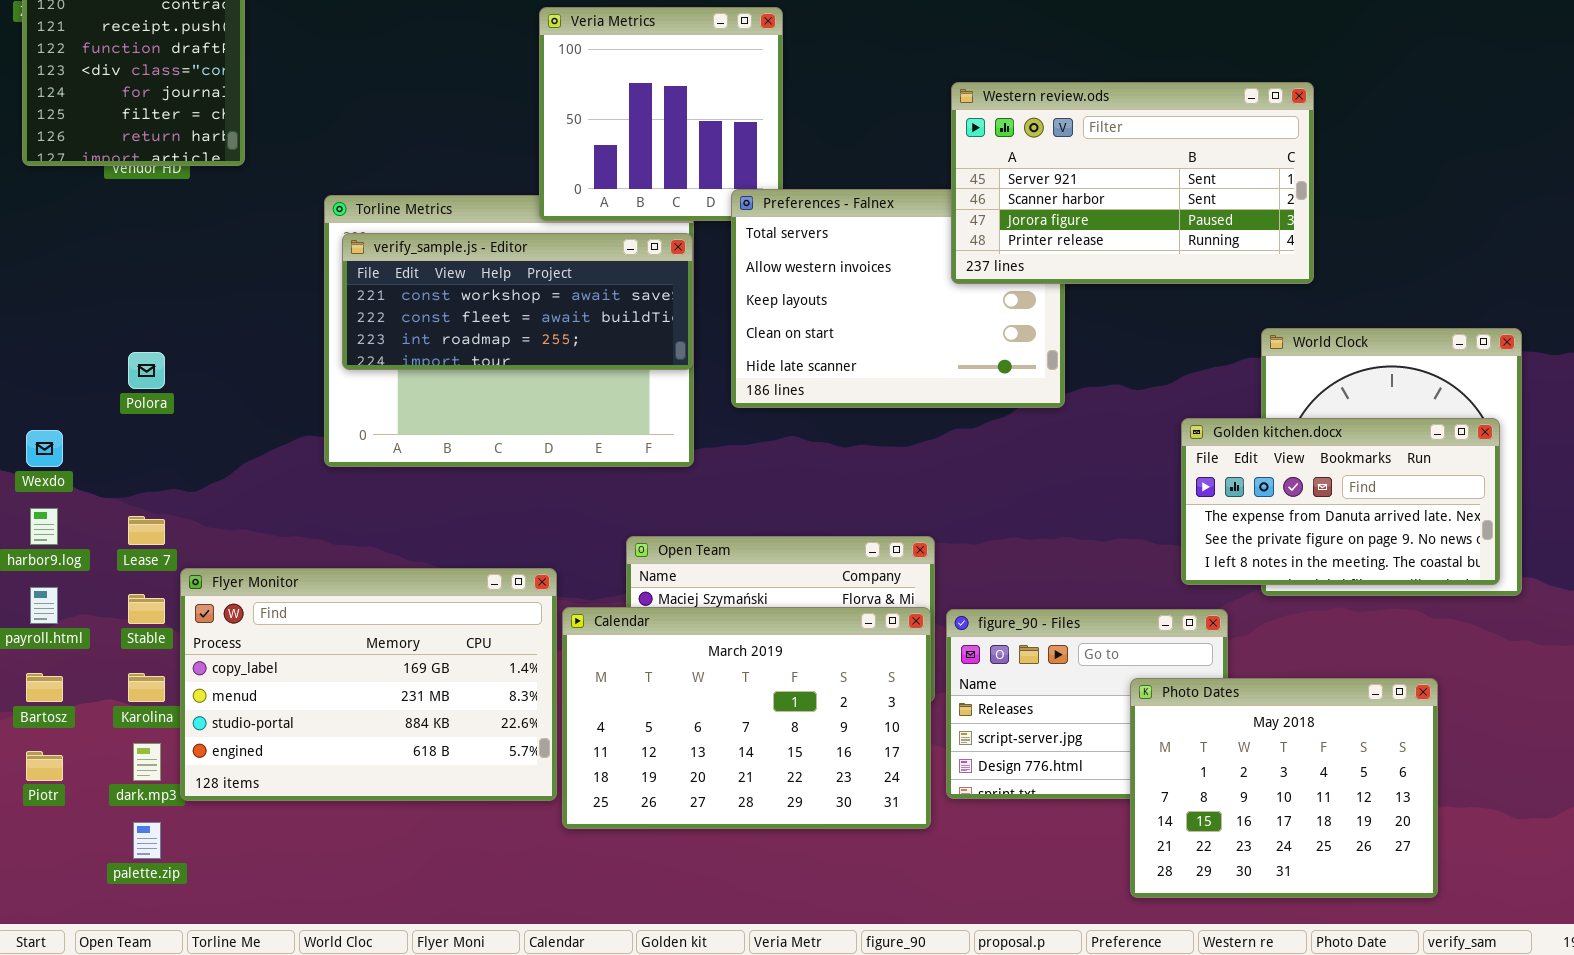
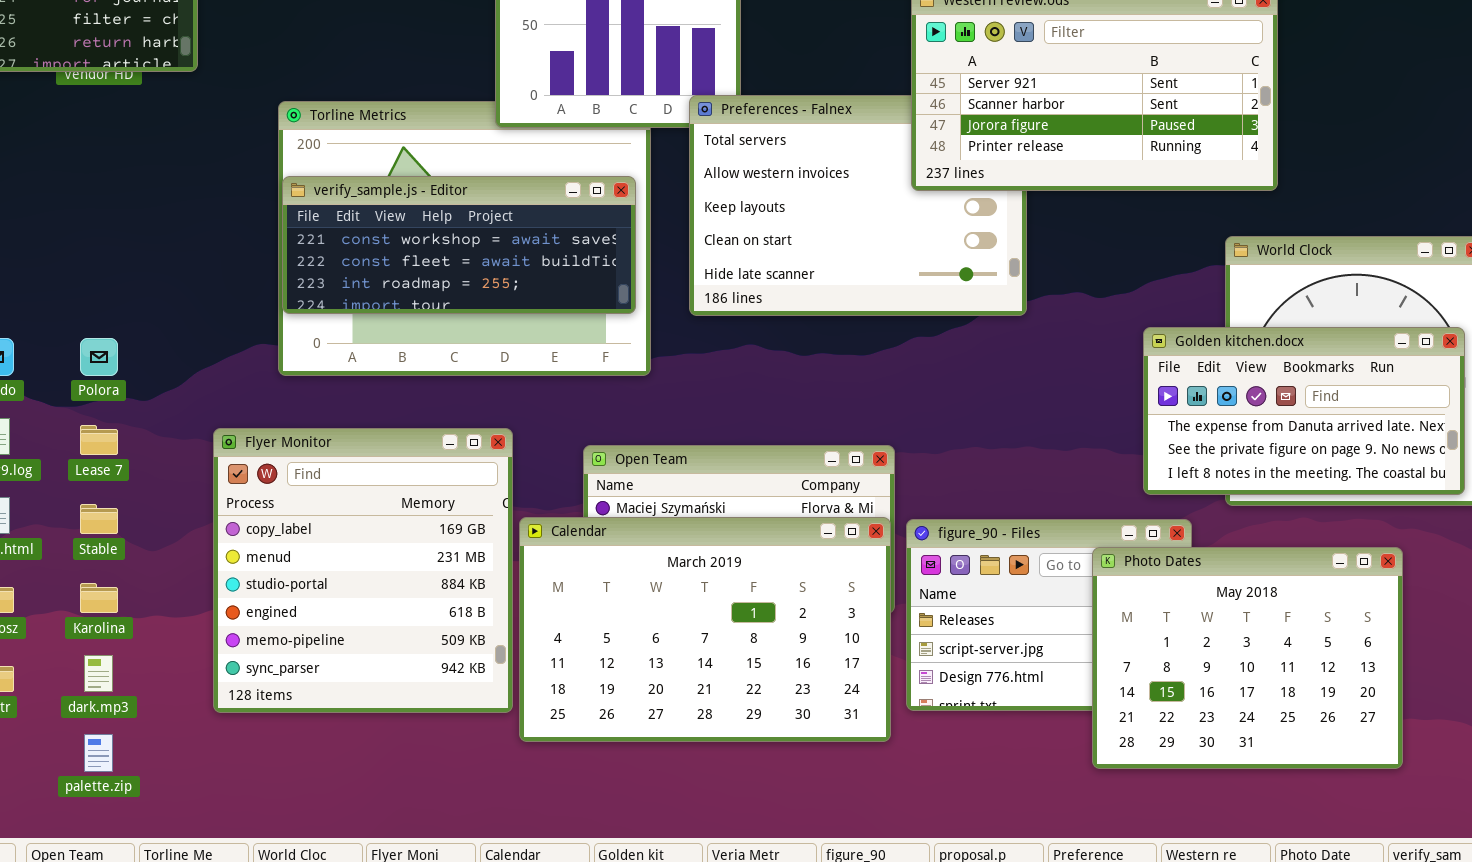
verify_sample.js - Editor: [342,233,693,370] -> [282,176,636,314], moved
Polora: [128,352,165,389] -> [80,338,118,376], moved
Flyer Monitor: [180,568,557,801] -> [213,428,513,713], resized
Photo Dates: [1130,678,1438,898] -> [1092,547,1403,769], moved

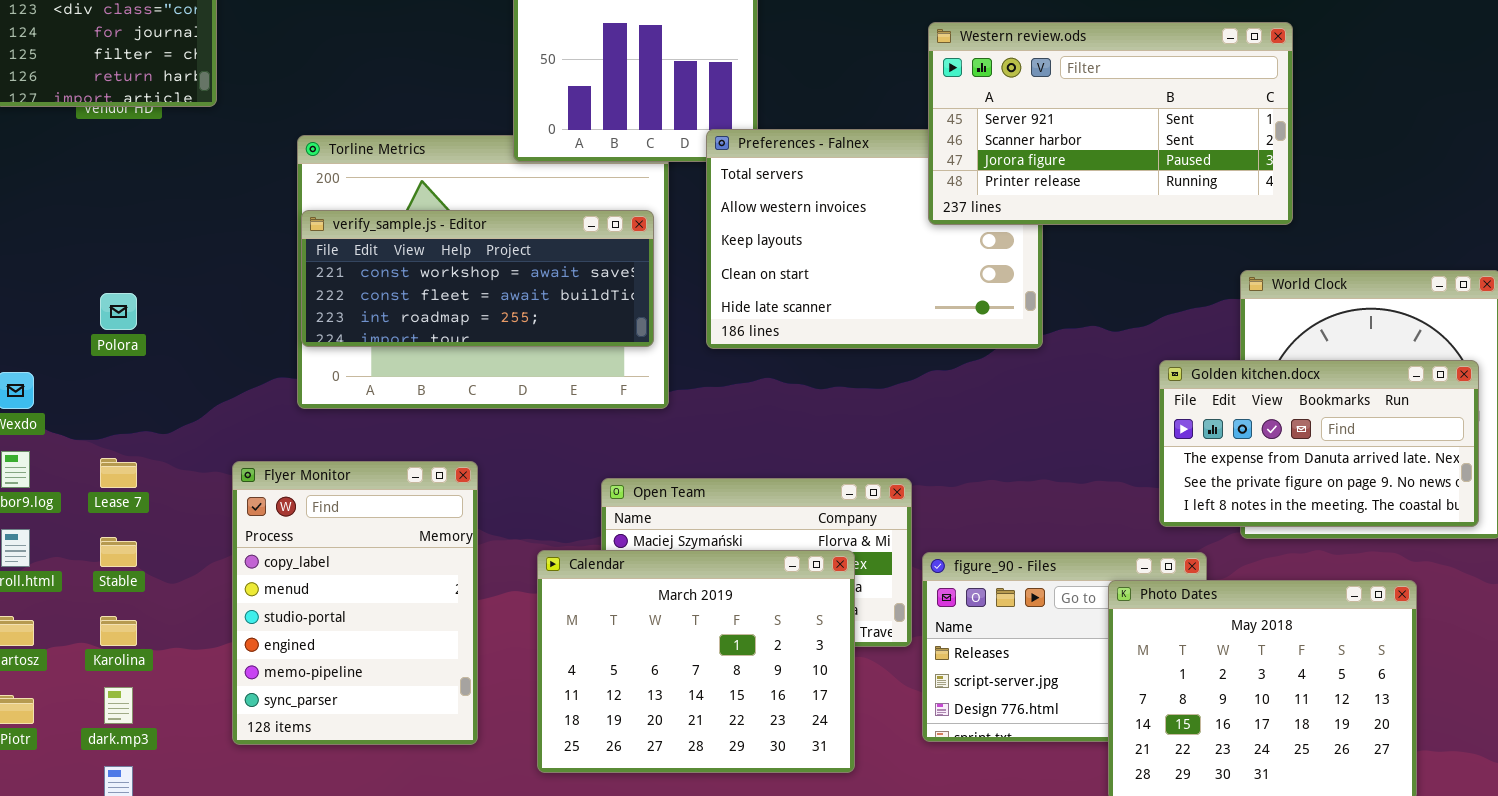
Polora: [80,338,118,376] -> [100,293,137,330], moved
Flyer Monitor: [213,428,513,713] -> [232,461,478,745], resized
Calendar: [519,517,891,742] -> [537,550,855,773], resized

